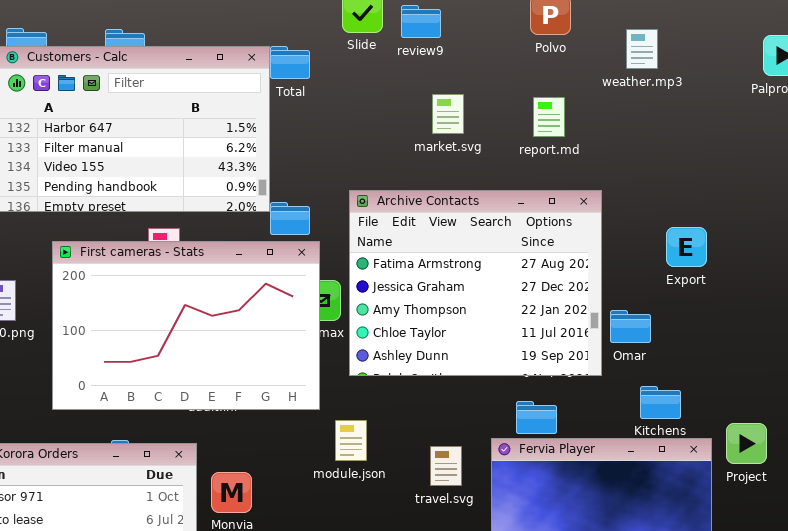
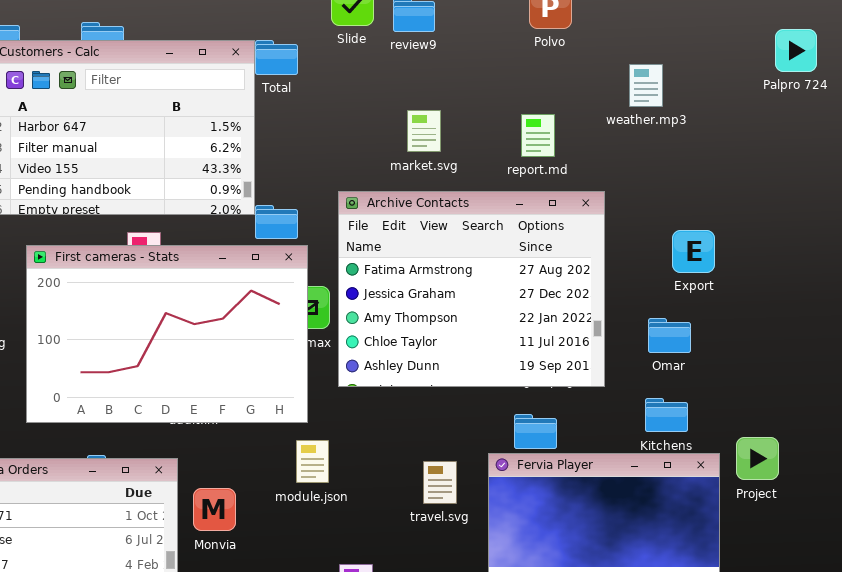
weather.mp3: [626,29,658,69] -> [629,64,663,107], moved
market.svg: [432,94,464,134] -> [407,110,441,152], moved
report.md: [533,97,565,137] -> [521,114,555,157], moved
Omar: [610,310,651,343] -> [648,318,691,353], moved
module.json: [335,420,367,461] -> [296,440,329,483], moved

